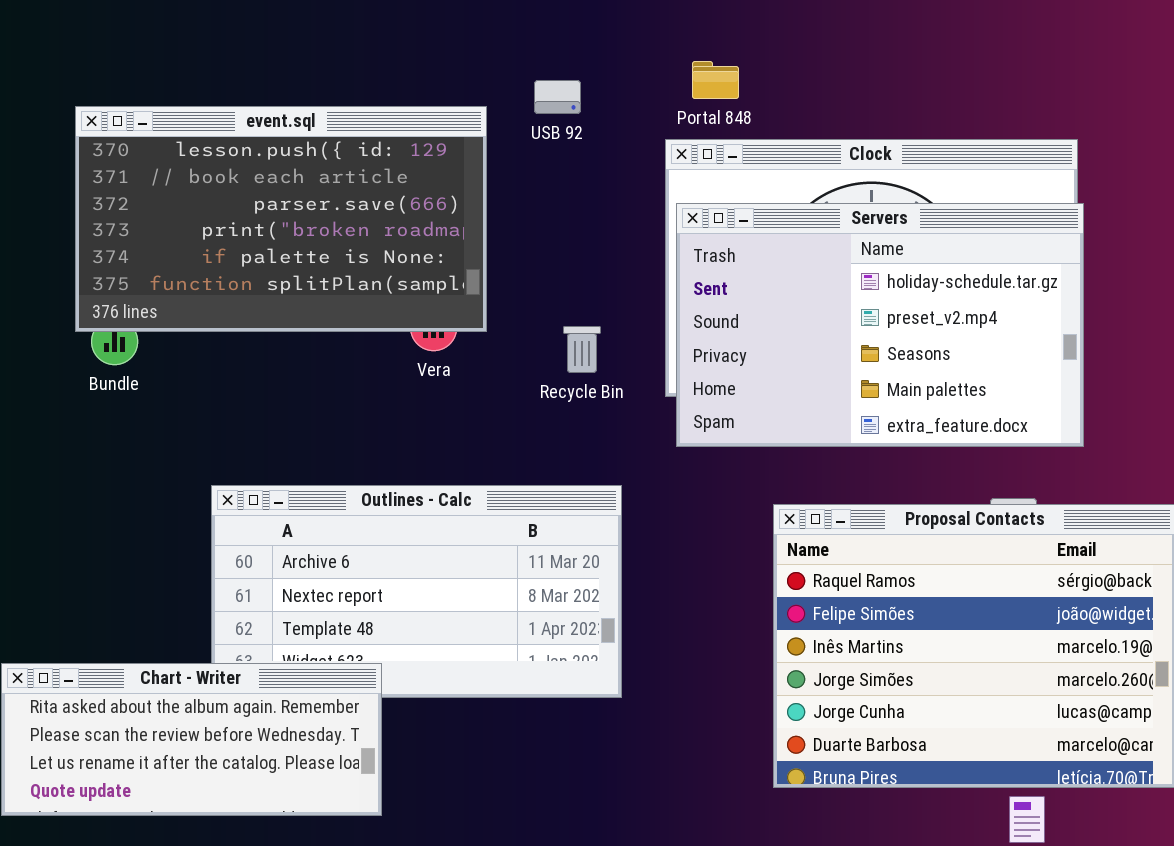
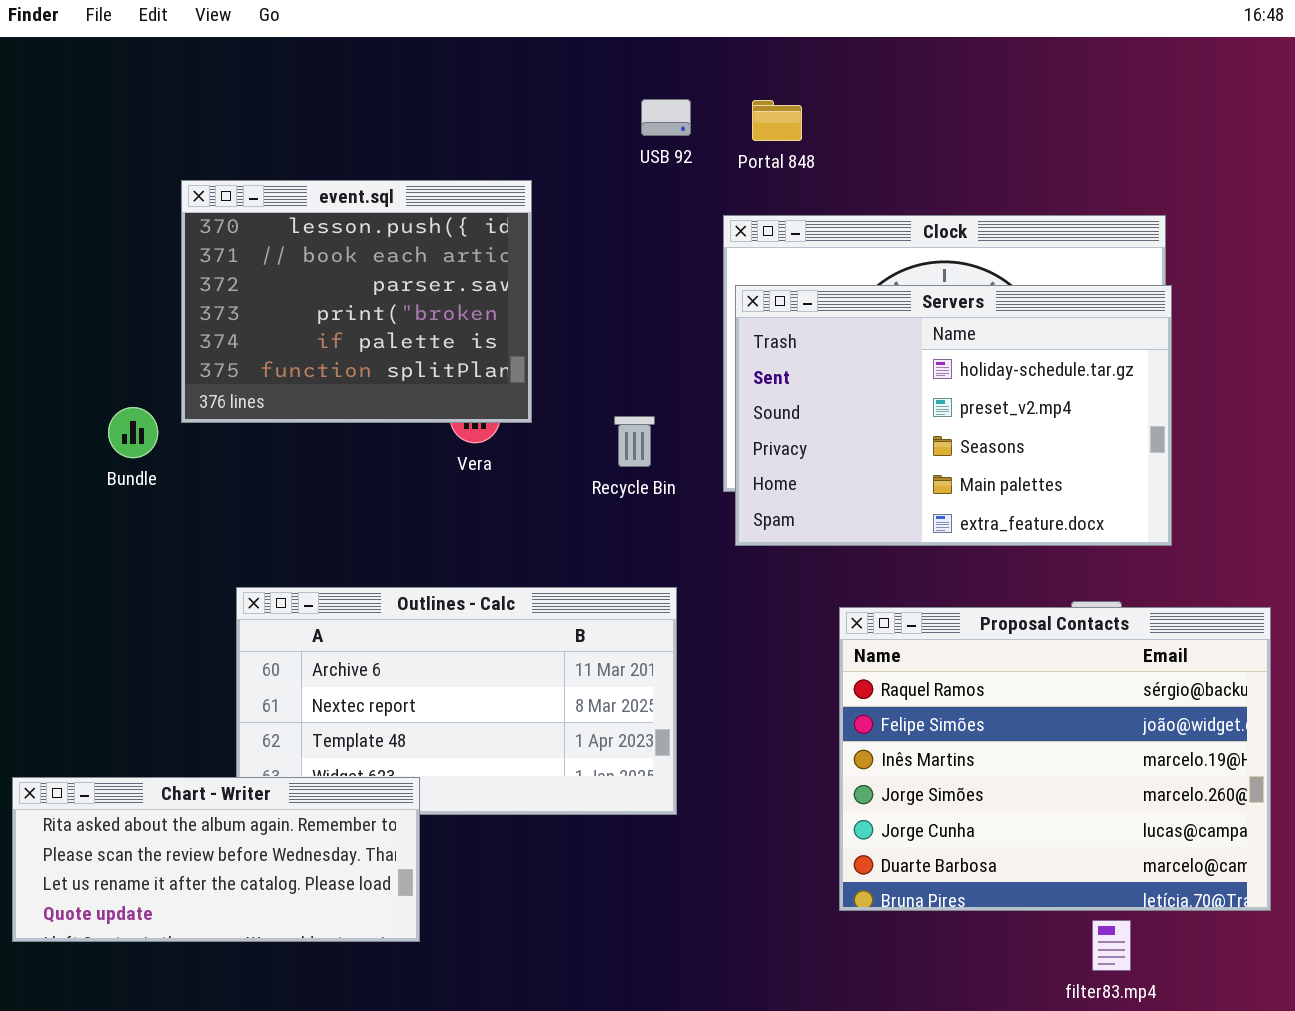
Portal 848: [692,61,739,99] -> [752,100,802,141], moved
USB 92: [534,80,581,114] -> [641,99,691,136], moved
event.sql: [75,106,487,332] -> [181,180,532,423], resized

